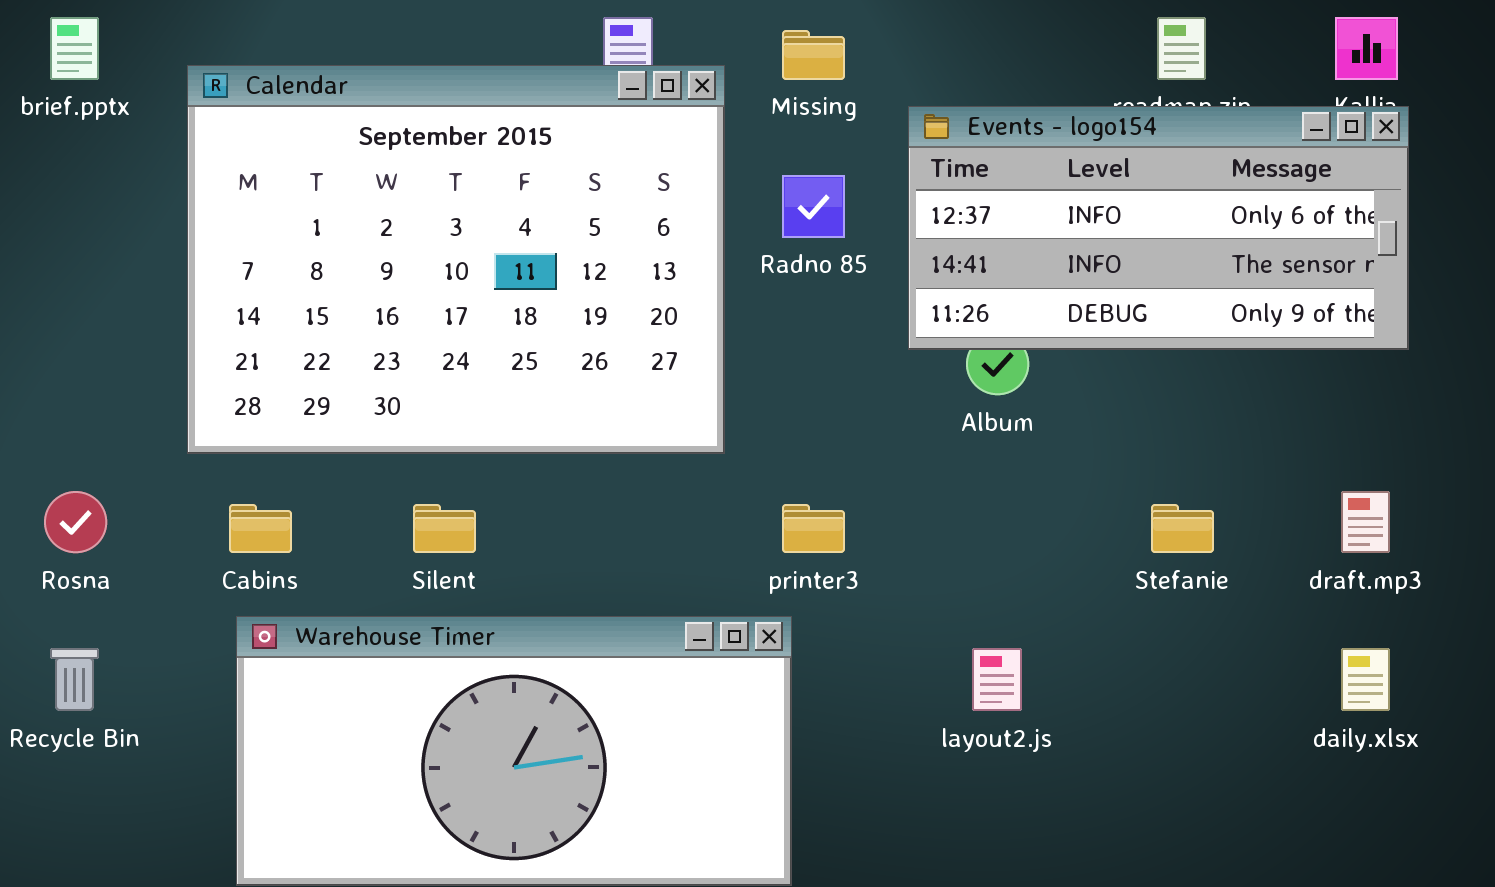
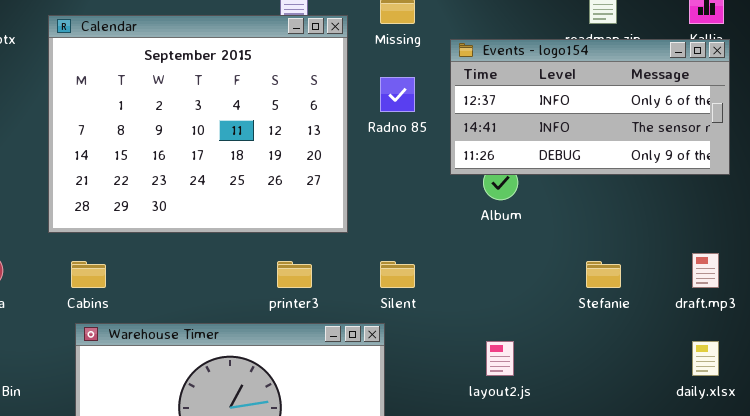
Silent: [413,504,476,553] -> [380,261,415,288], moved
printer3: [782,504,845,553] -> [277,261,312,288], moved

